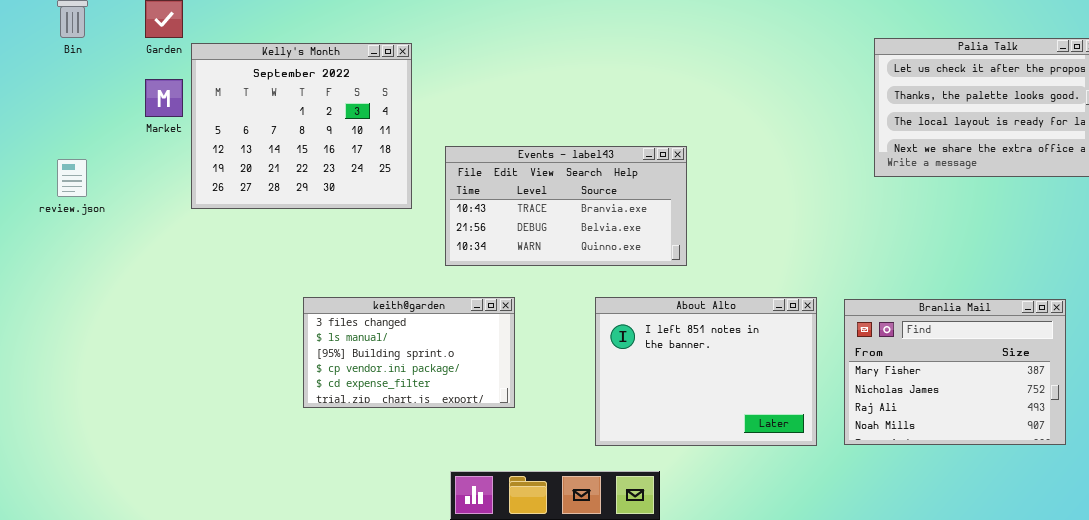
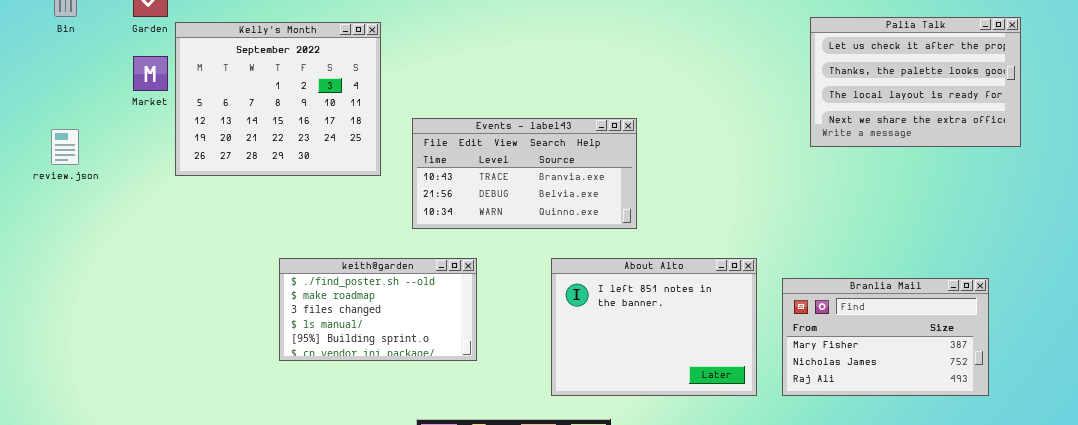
keith@garden: [303,297,515,408] -> [279,258,477,361], scrolled up 2 rows
Branlia Mail: [844,299,1066,445] -> [782,278,989,396], resized

